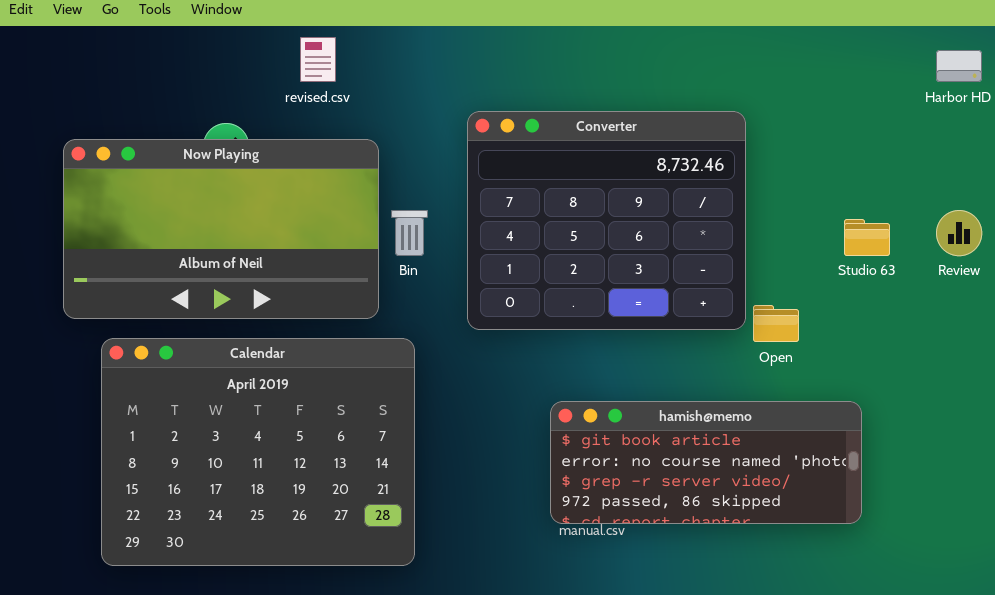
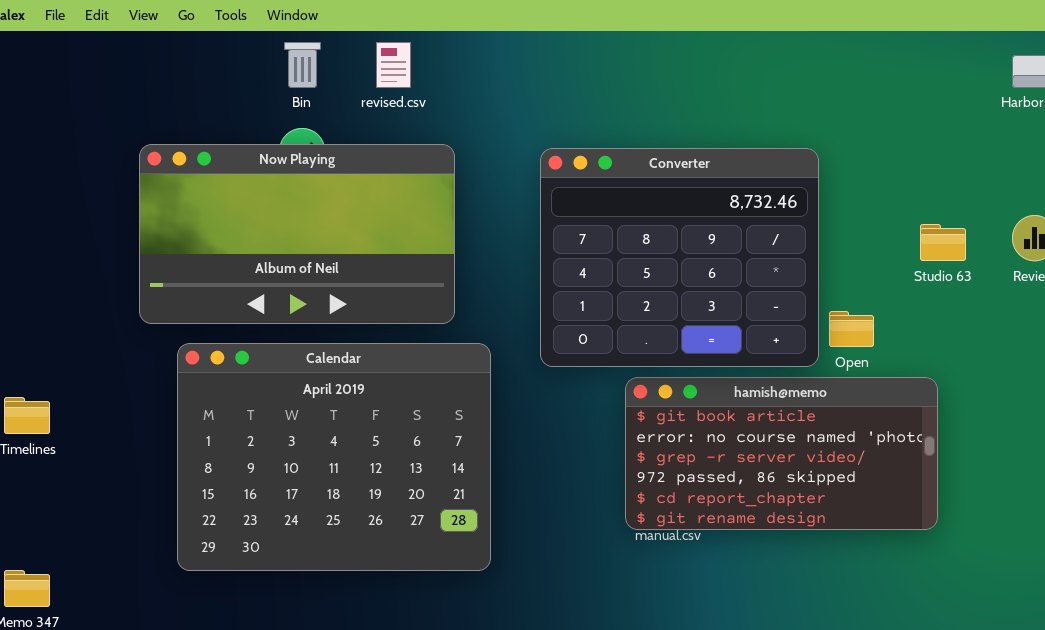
Converter: [467,111,746,330] -> [540,148,819,367], moved
Bin: [391,210,428,256] -> [284,42,321,88], moved
hamish@memo: [550,401,862,524] -> [625,377,938,530], resized

